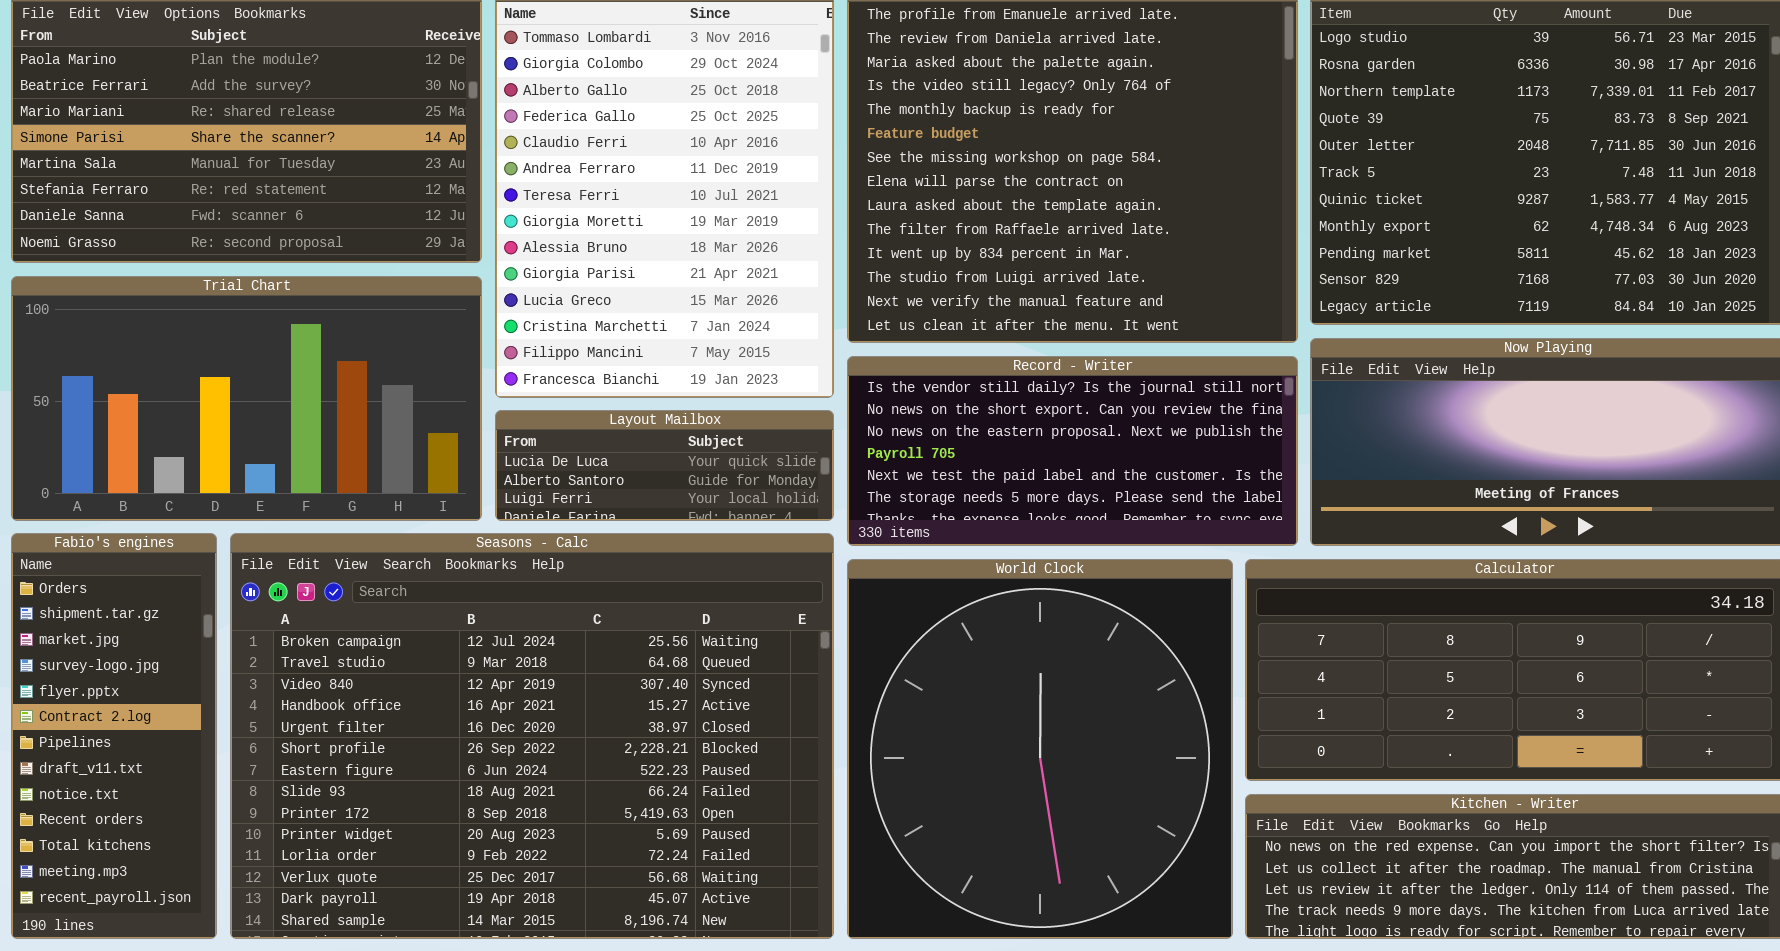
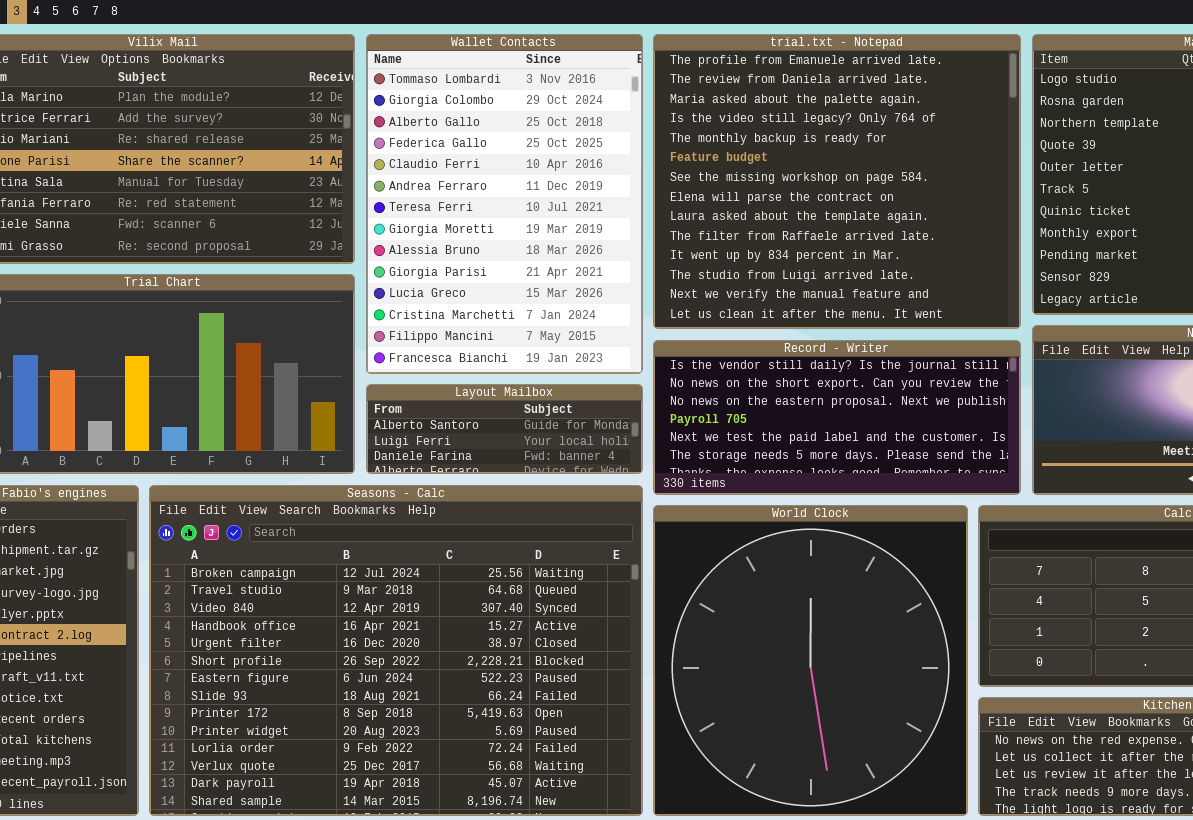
Layout Mailbox: [495,410,834,521] -> [366,384,643,474], scrolled down 1 row

